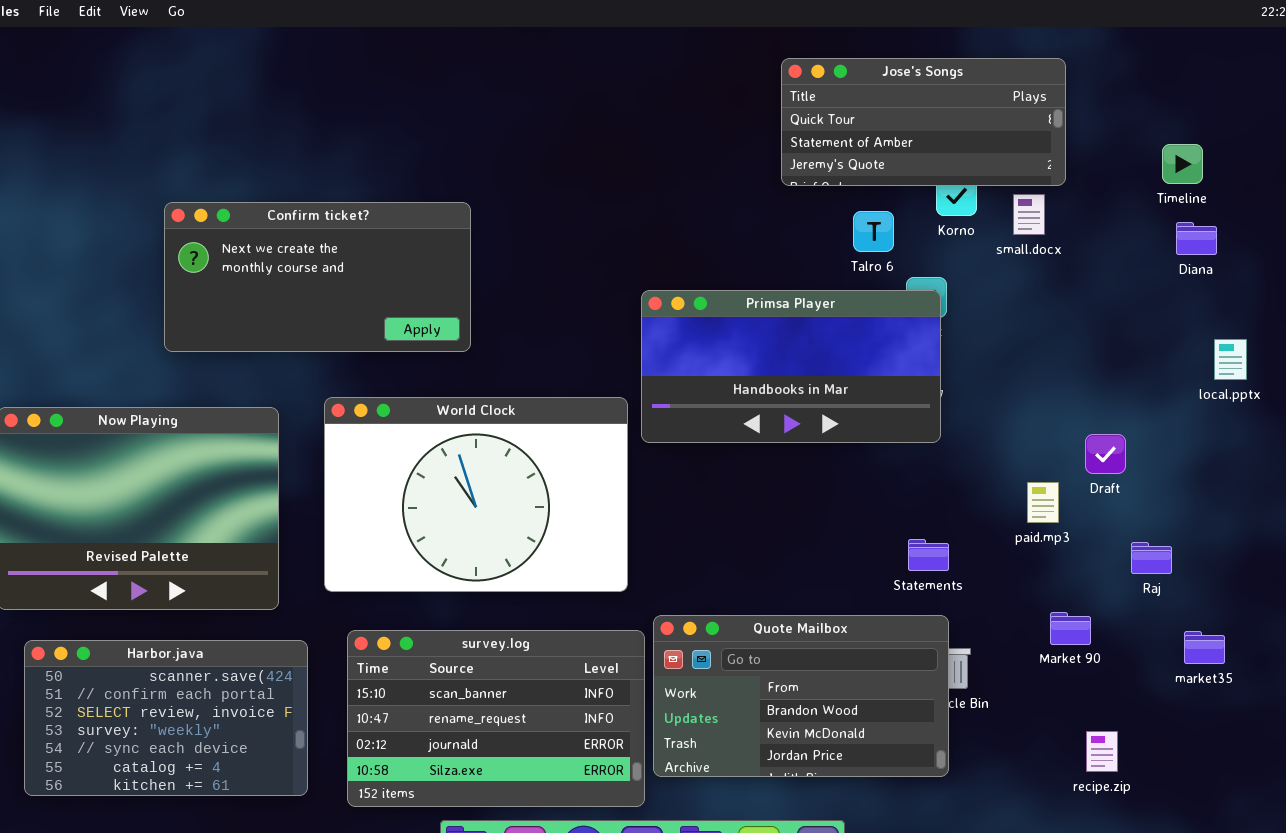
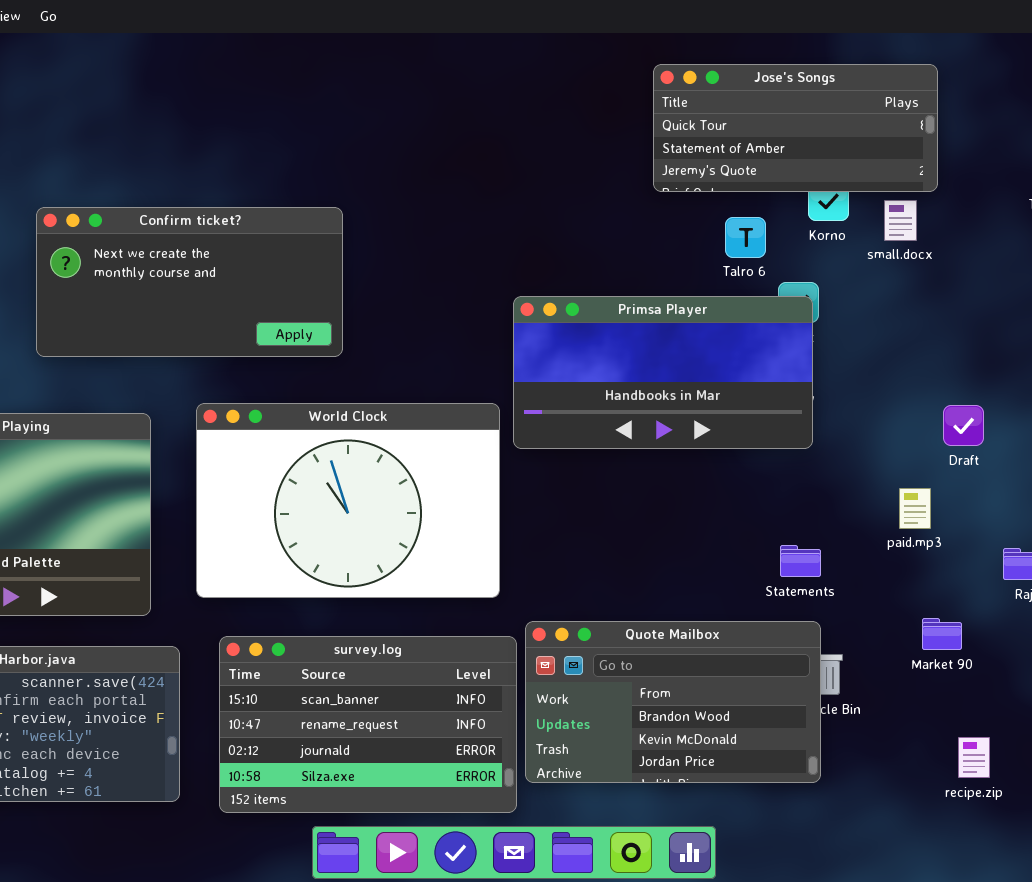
Draft: [1085,434,1126,474] -> [943,405,984,446], moved

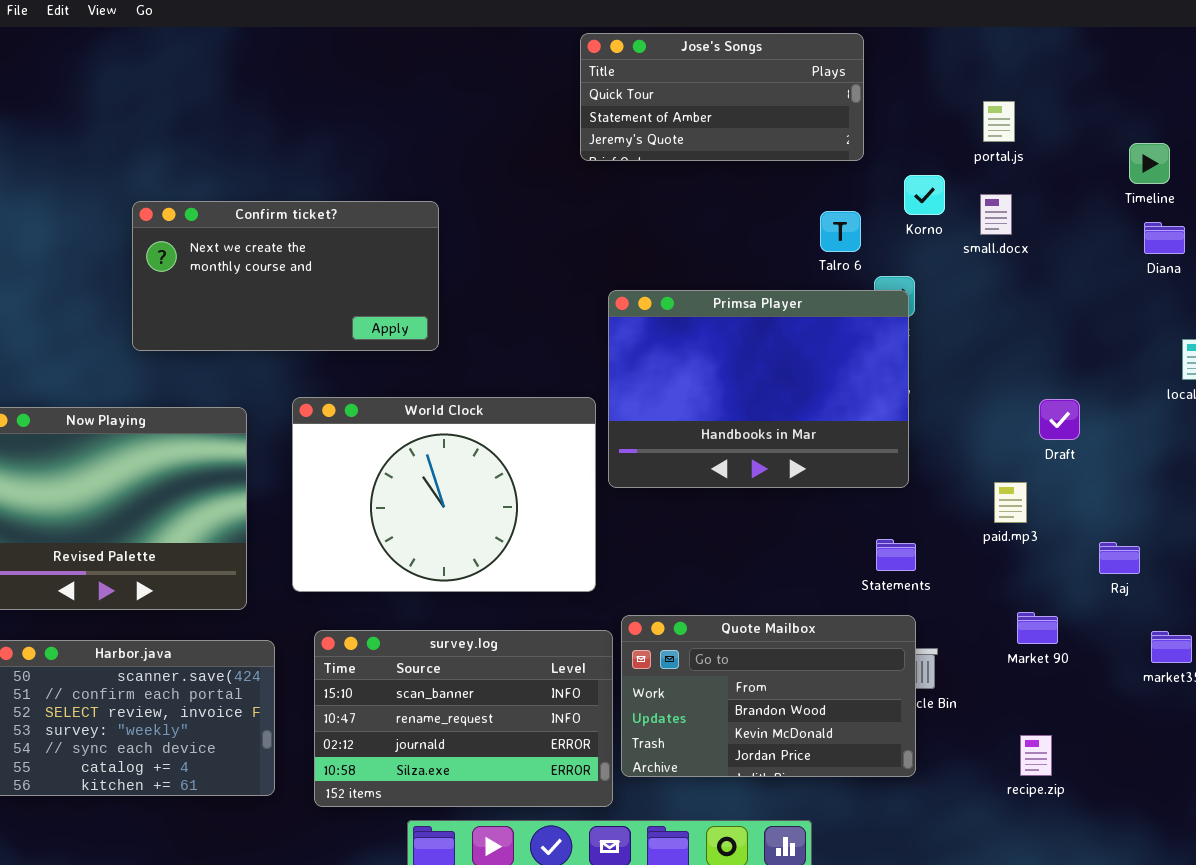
Jose's Songs: [653,64,938,192] -> [580,33,864,161], moved
Primsa Player: [513,296,813,449] -> [608,290,909,488], resized
recipe.zip: [958,737,990,778] -> [1020,735,1052,776], moved

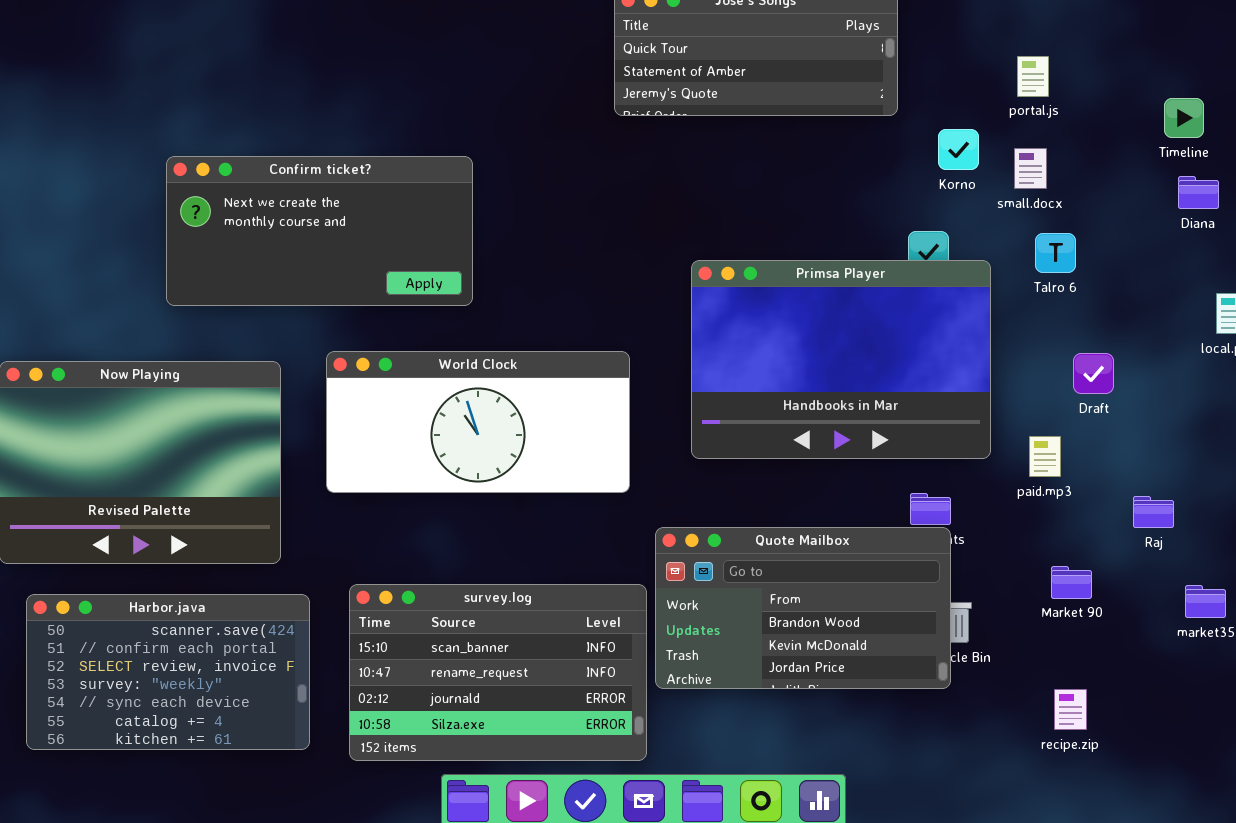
Talro 6: [820,211,861,252] -> [1035,233,1076,273], moved
Primsa Player: [608,290,909,488] -> [691,260,991,459], moved
World Clock: [292,397,596,592] -> [326,351,630,493], resized
Quote Mailbox: [621,615,916,777] -> [655,527,951,689], moved

